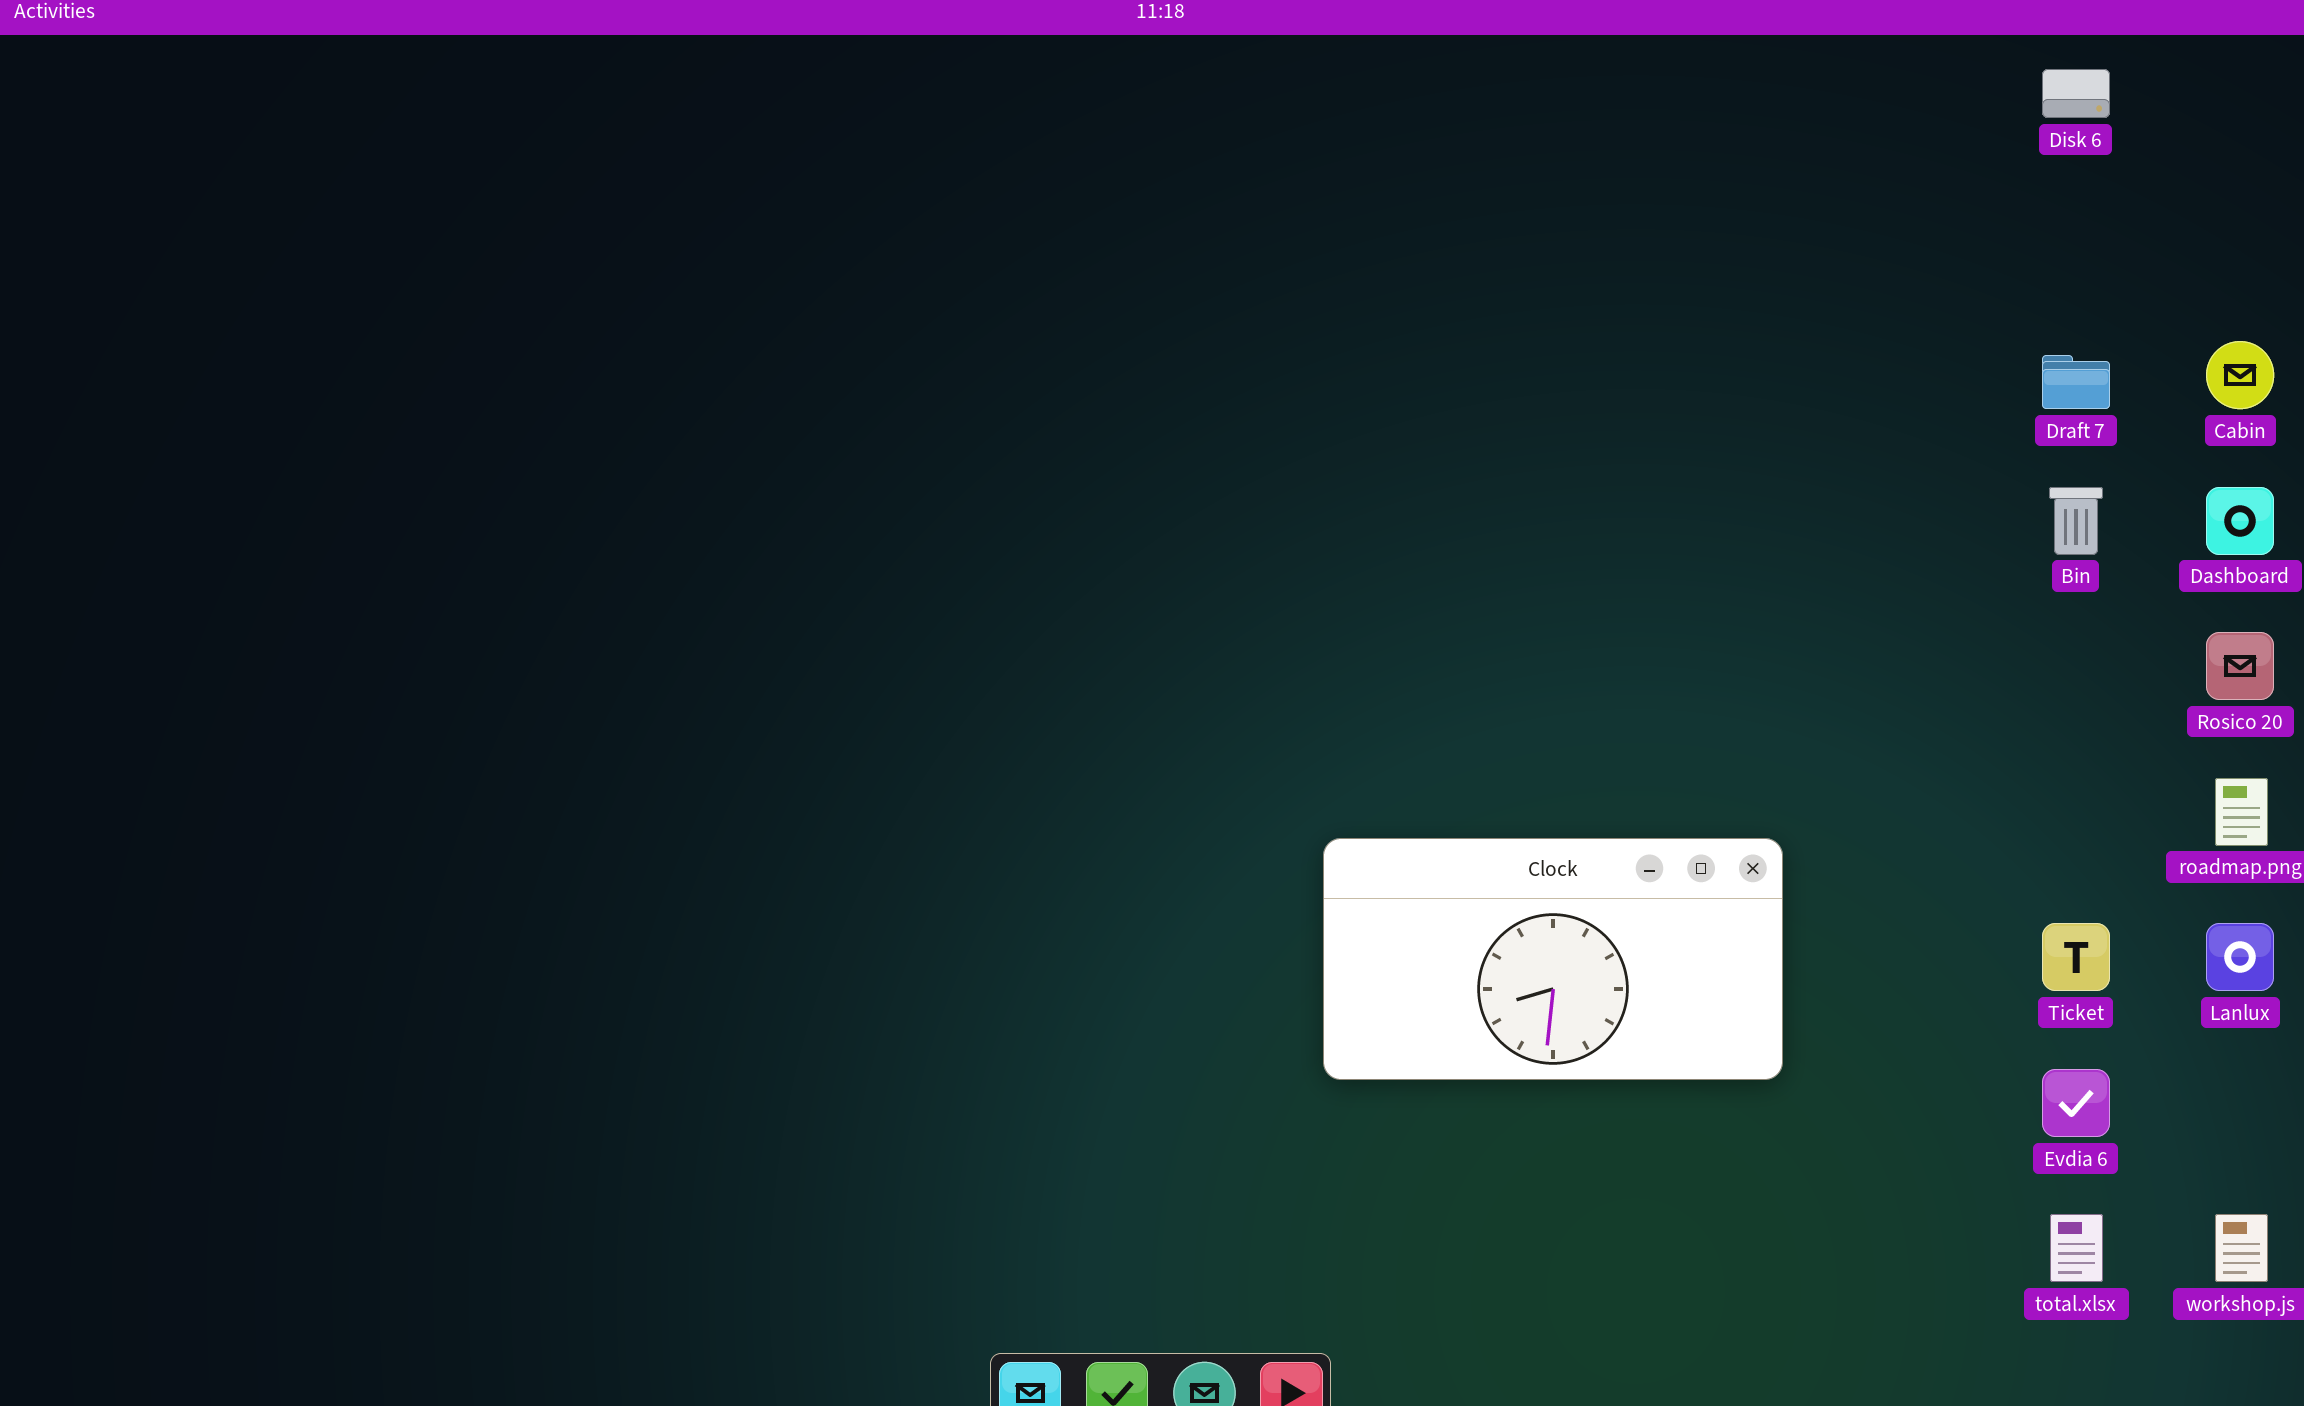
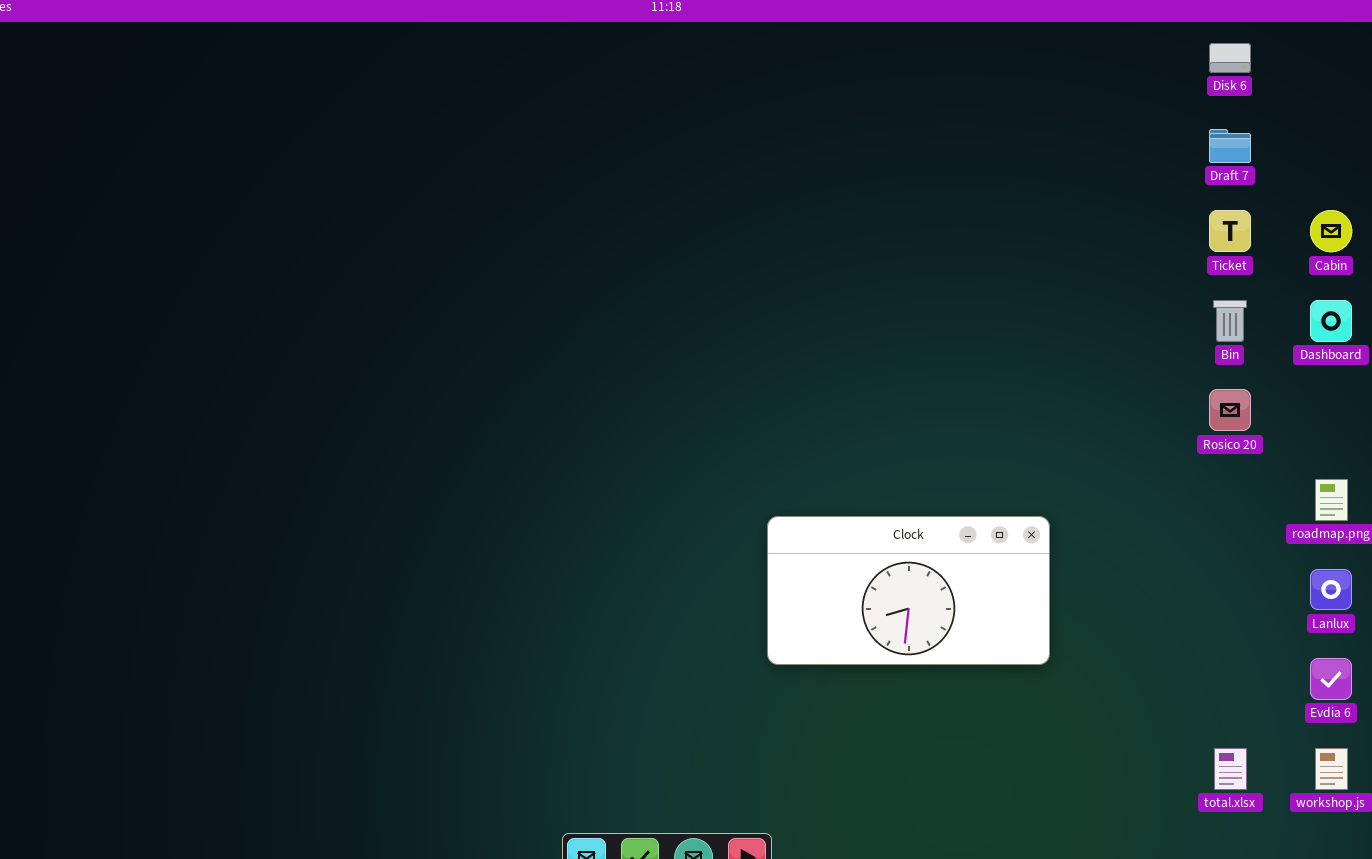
Draft 7: [2042,355,2110,409] -> [1209,129,1251,163], moved
Rosico 20: [2206,632,2274,700] -> [1209,389,1251,431], moved
Ticket: [2042,923,2110,991] -> [1209,210,1251,252], moved
Evdia 6: [2042,1069,2110,1137] -> [1310,658,1352,700], moved

